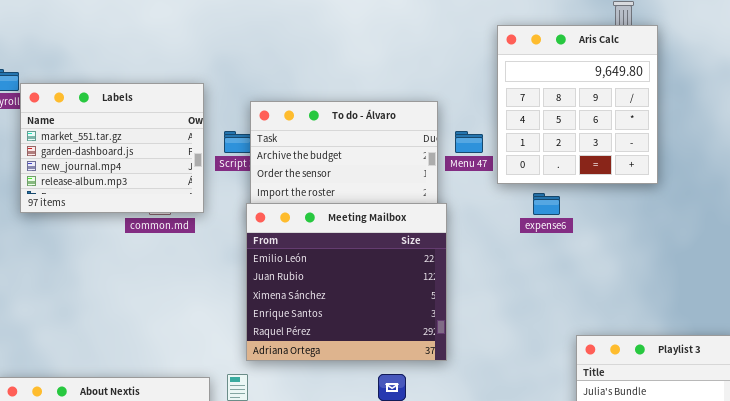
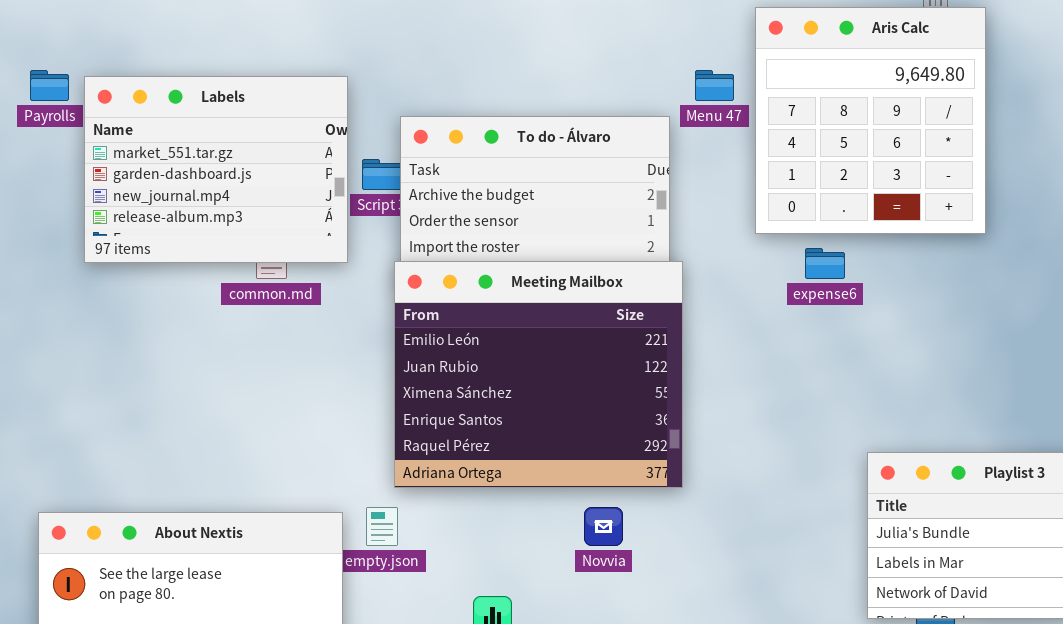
Labels: [20,83,204,213] -> [84,76,348,263], moved
Menu 47: [455,131,483,153] -> [695,70,734,101], moved

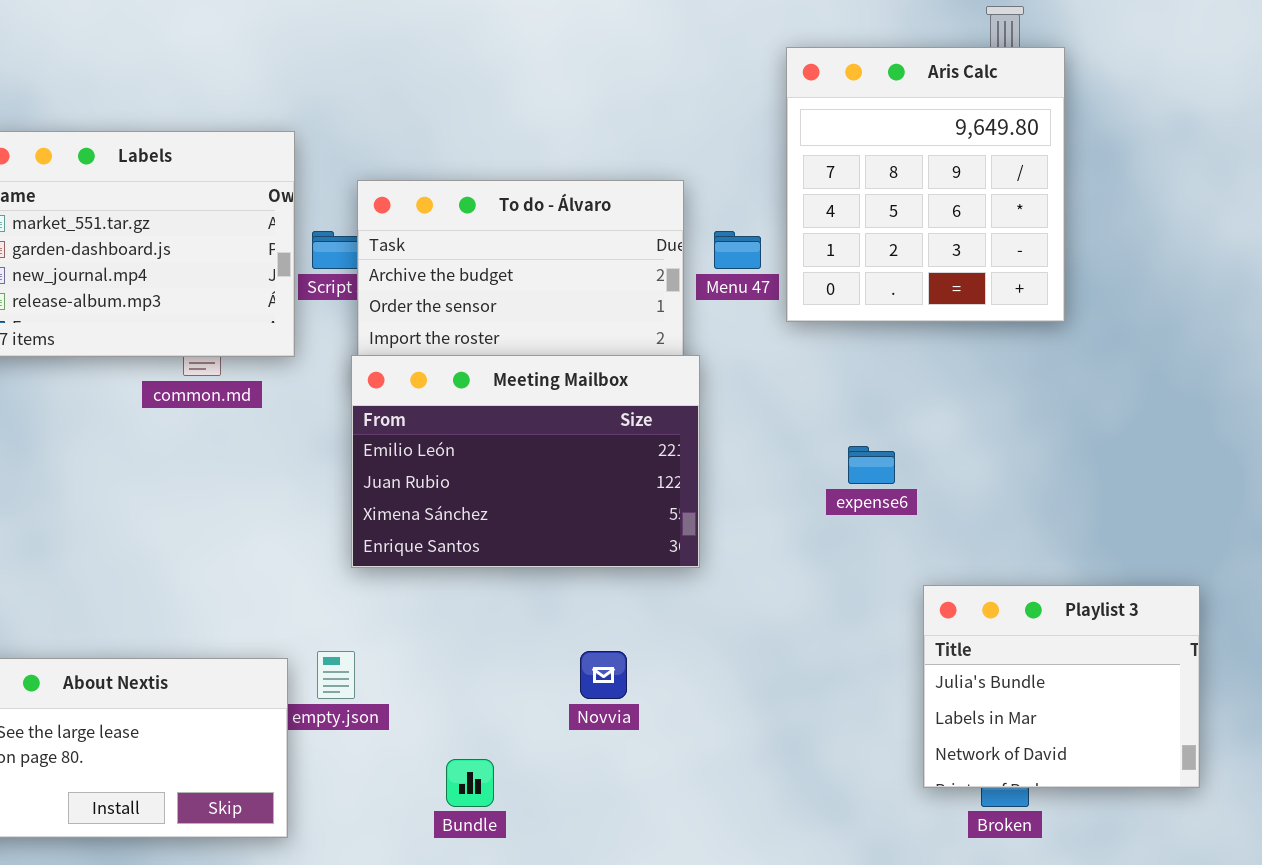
Menu 47: [695,70,734,101] -> [714,231,761,269], moved
expense6: [805,248,845,279] -> [848,446,895,484], moved
Meeting Mailbox: [394,261,683,488] -> [351,355,700,568], resized

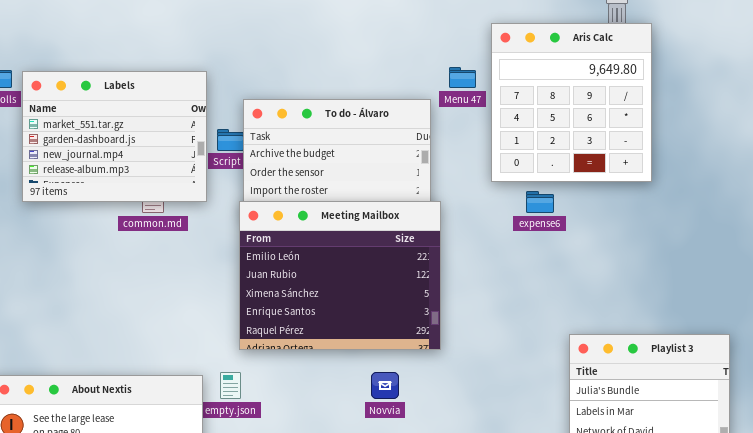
Menu 47: [714,231,761,269] -> [449,67,476,88], moved
Meeting Mailbox: [351,355,700,568] -> [239,201,441,350], resized
expense6: [848,446,895,484] -> [526,191,554,213], moved

